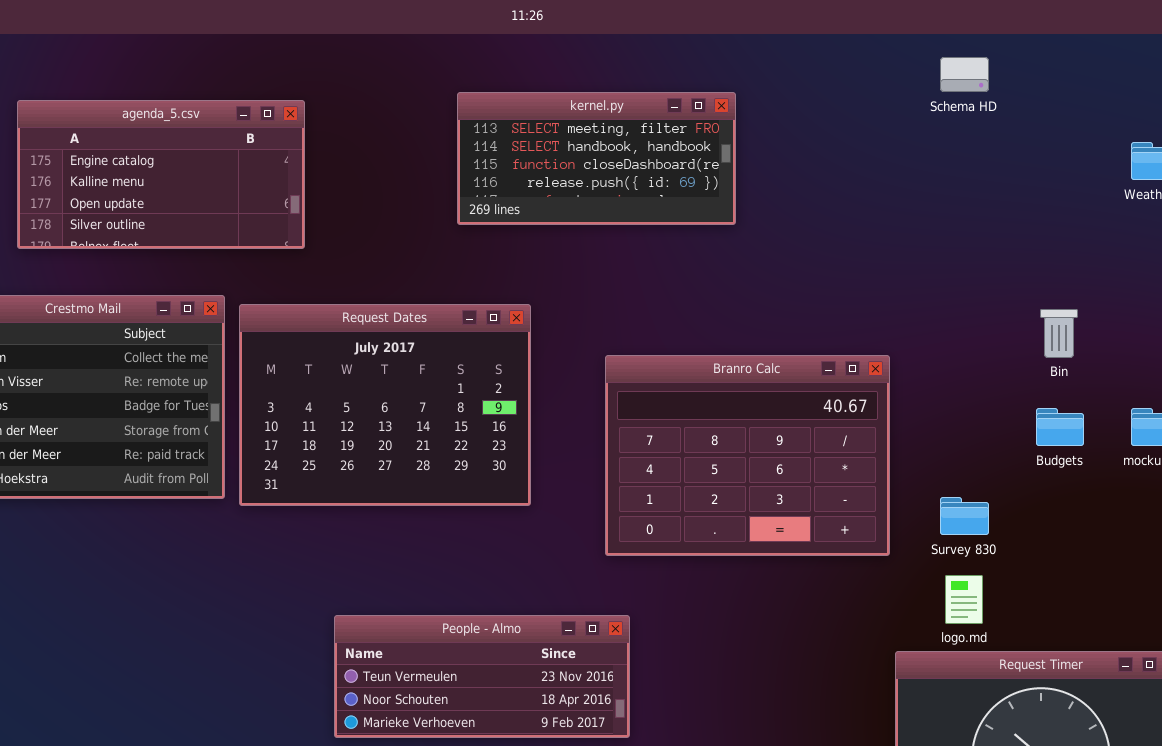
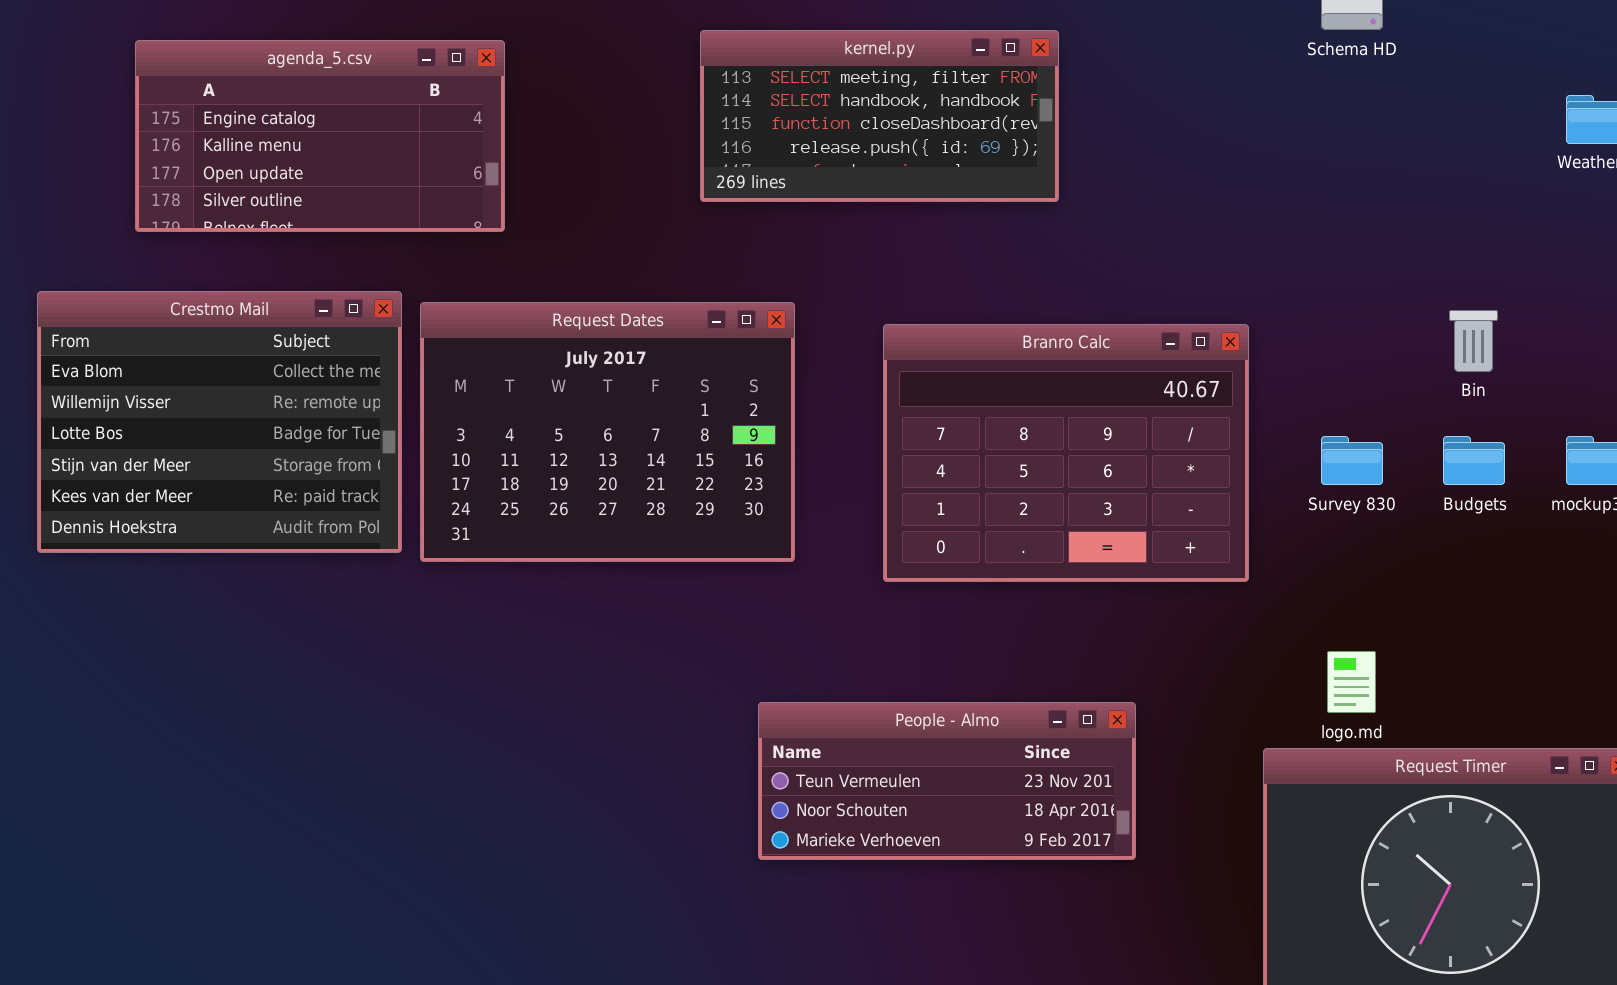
Branro Calc: [605,355,890,556] -> [883,324,1249,582], moved
Survey 830: [940,497,989,535] -> [1321,436,1383,485], moved
People - Almo: [334,615,630,738] -> [758,702,1136,860], moved

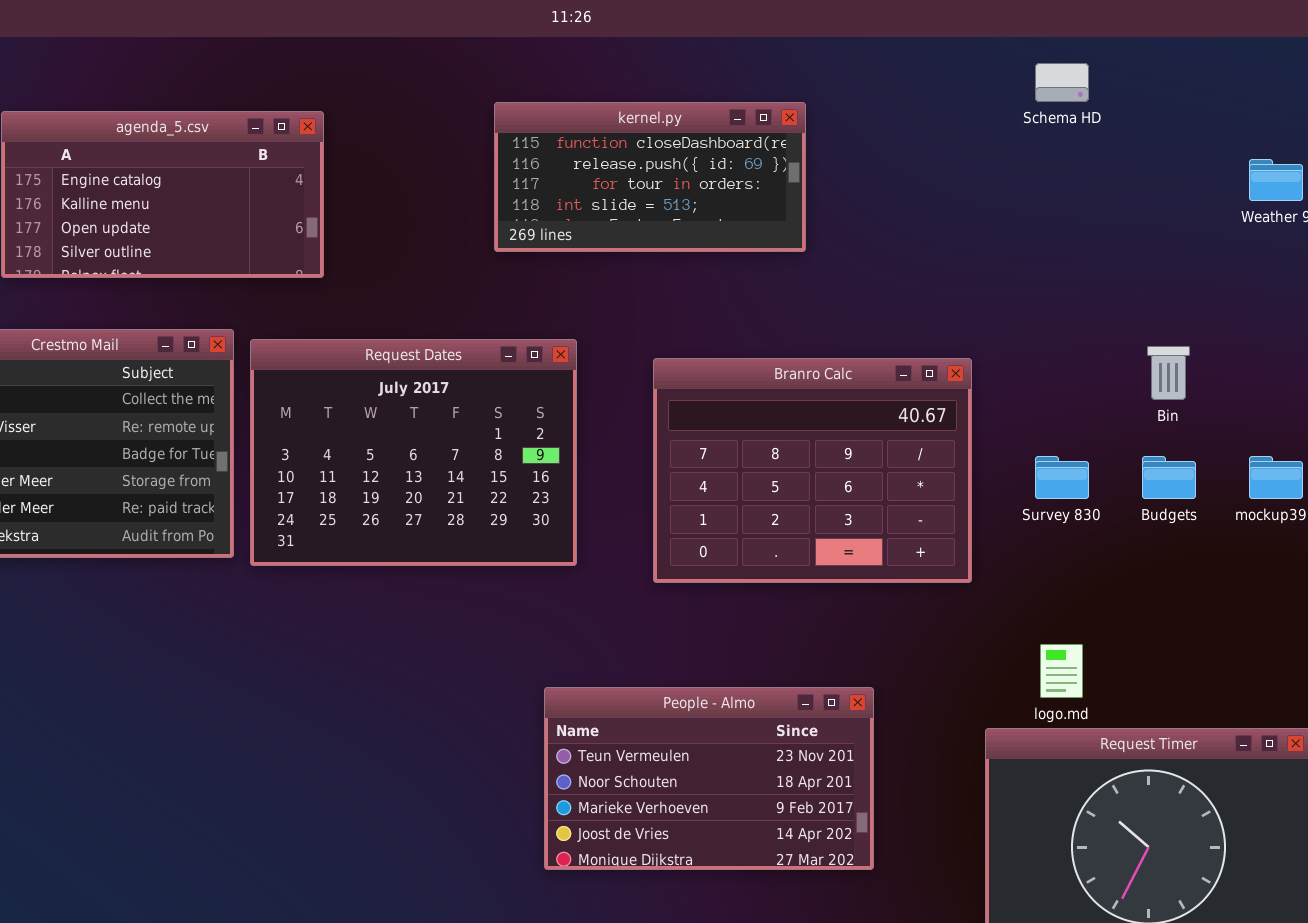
kernel.py: [700,30,1059,202] -> [494,102,806,252], scrolled down 2 rows
People - Almo: [758,702,1136,860] -> [544,687,874,870], resized

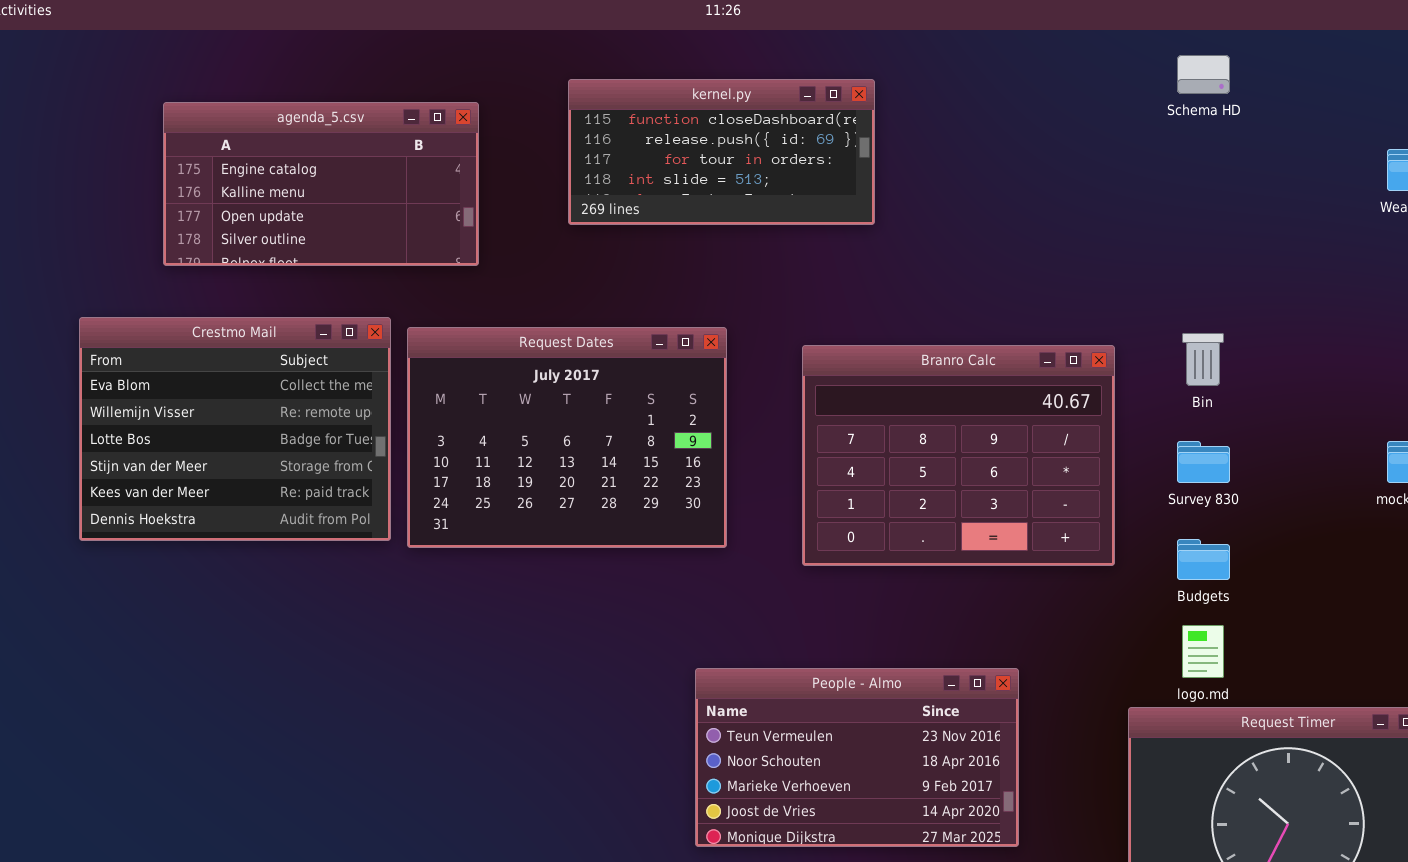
kernel.py: [494,102,806,252] -> [568,79,875,225], moved
Bin: [1147,346,1190,400] -> [1182,333,1224,386], moved
Budgets: [1142,456,1196,499] -> [1177,539,1230,580], moved

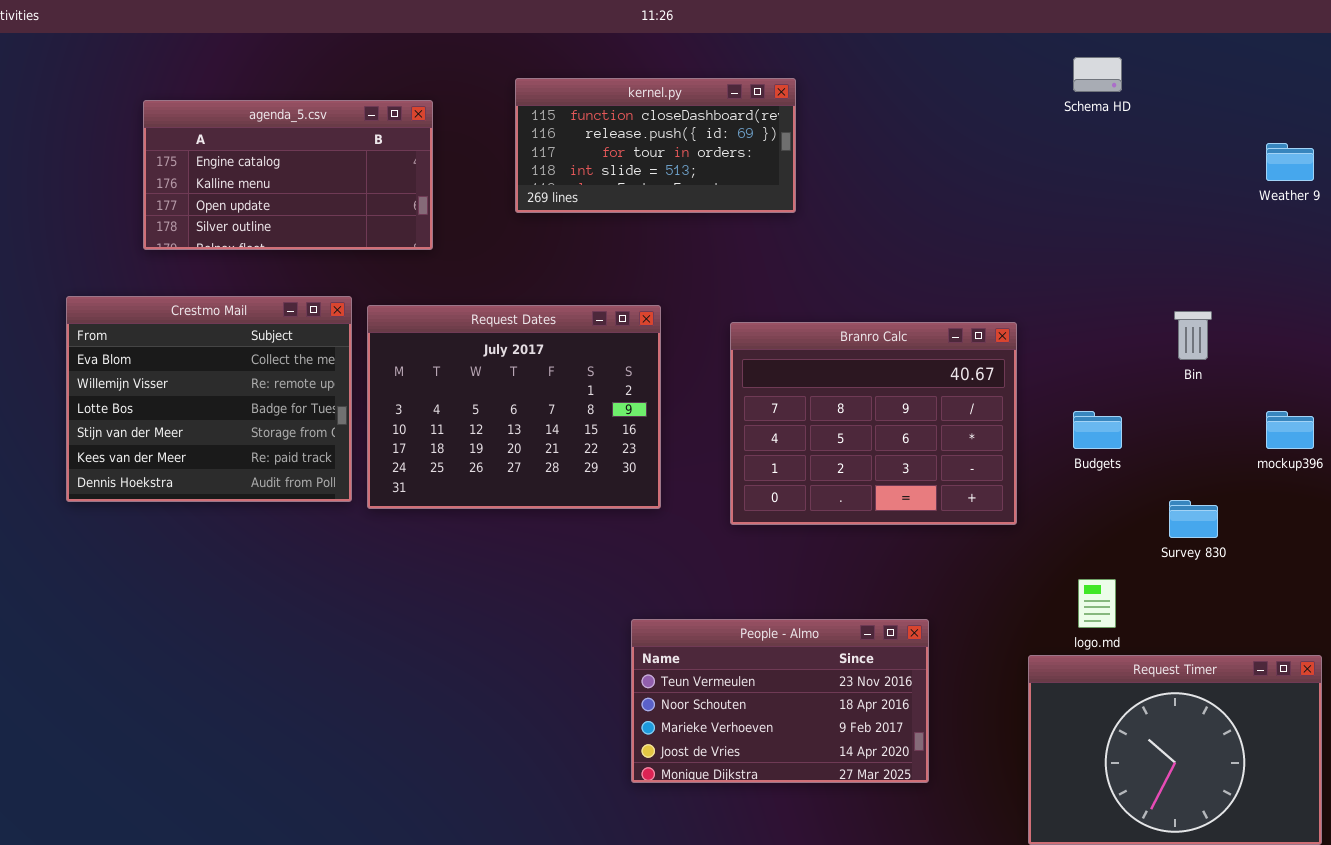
Bin: [1182,333,1224,386] -> [1174,311,1212,360], moved
Survey 830: [1177,441,1230,483] -> [1169,500,1218,538], moved
Budgets: [1177,539,1230,580] -> [1073,411,1122,449], moved

